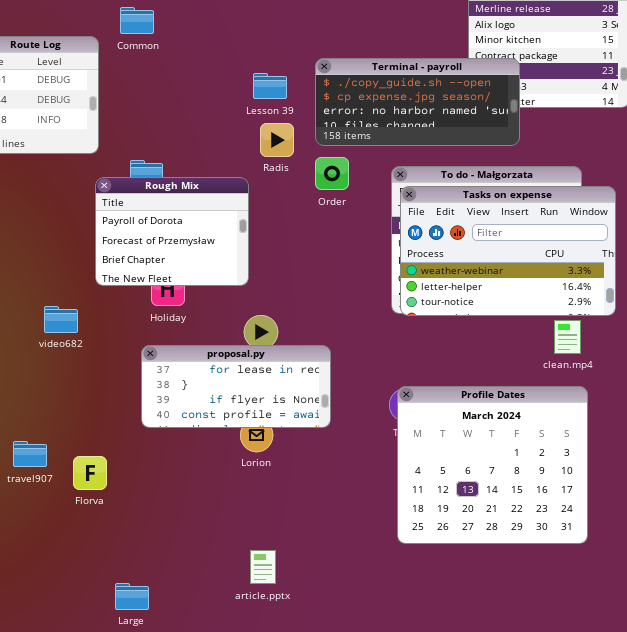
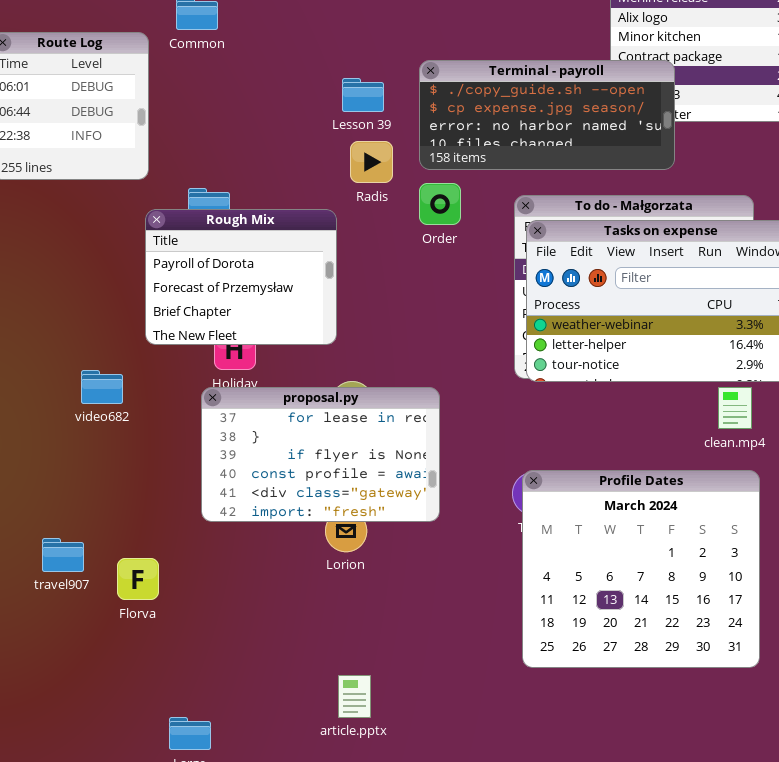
proposal.py: [141,345,331,428] -> [201,387,440,522], resized

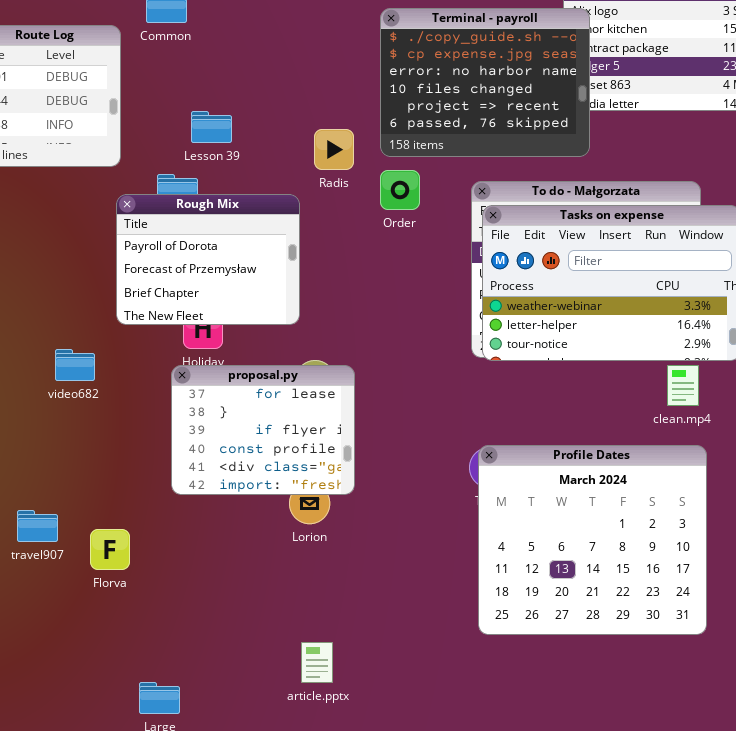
Terminal - payroll: [419,60,675,170] -> [380,8,590,157], resized
Lesson 39: [342,78,384,112] -> [191,111,232,143], moved
proposal.py: [201,387,440,522] -> [171,365,355,495], resized

